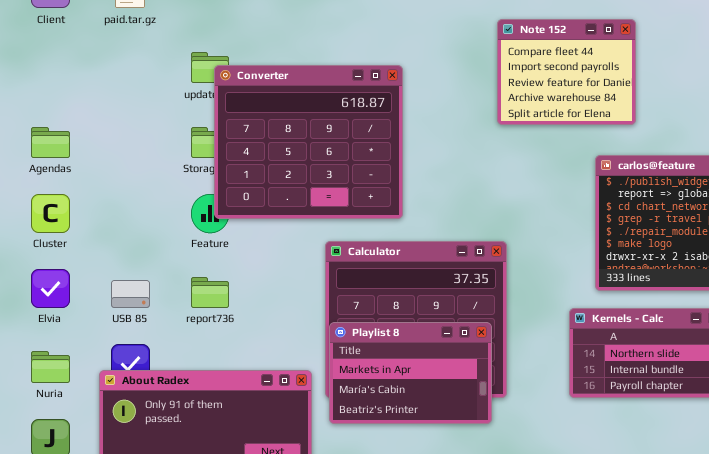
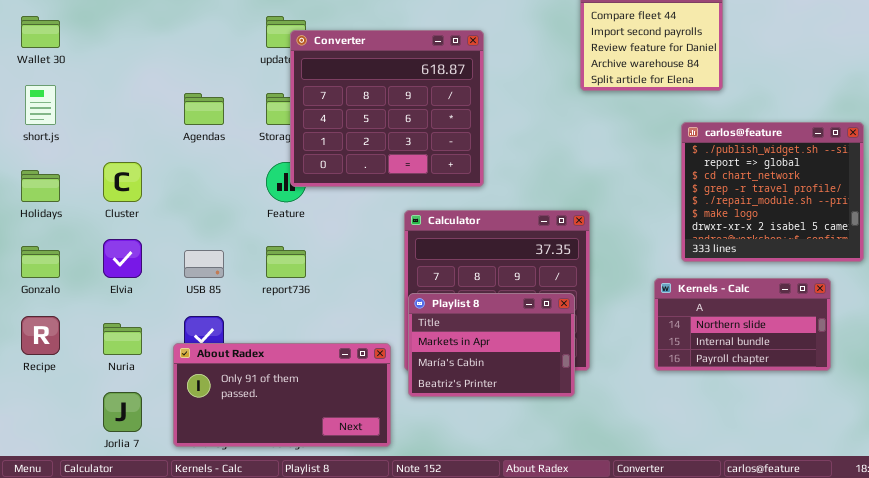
Agendas: [31,127,70,158] -> [184,93,224,125], moved

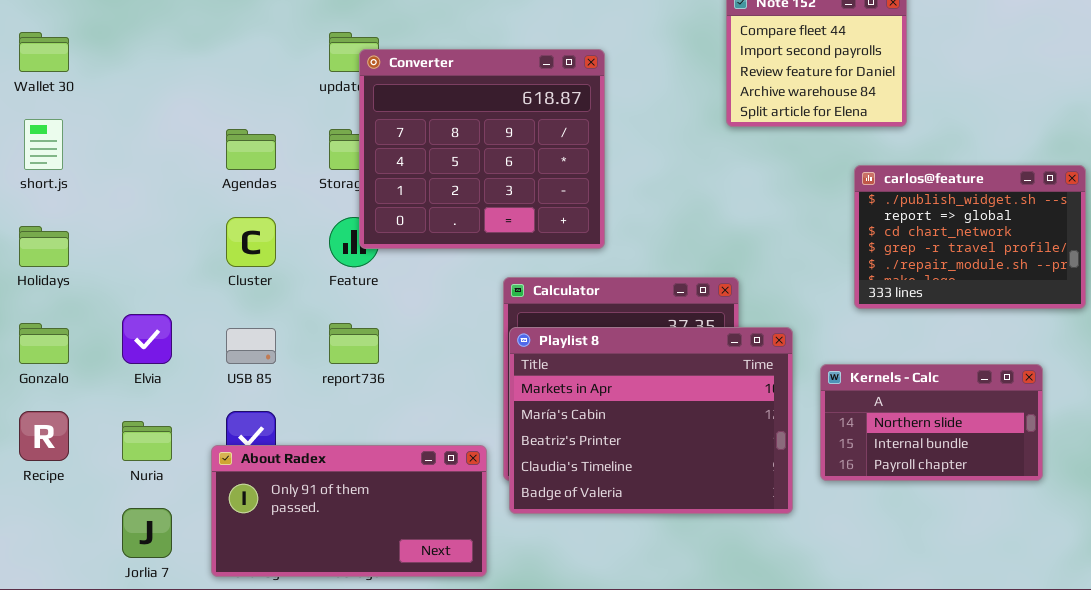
carlos@feature: [681,122,864,262] -> [854,165,1086,309], resized
Cluster: [103,162,142,202] -> [226,217,276,267], moved
Playlist 8: [408,293,575,397] -> [509,327,793,514], resized

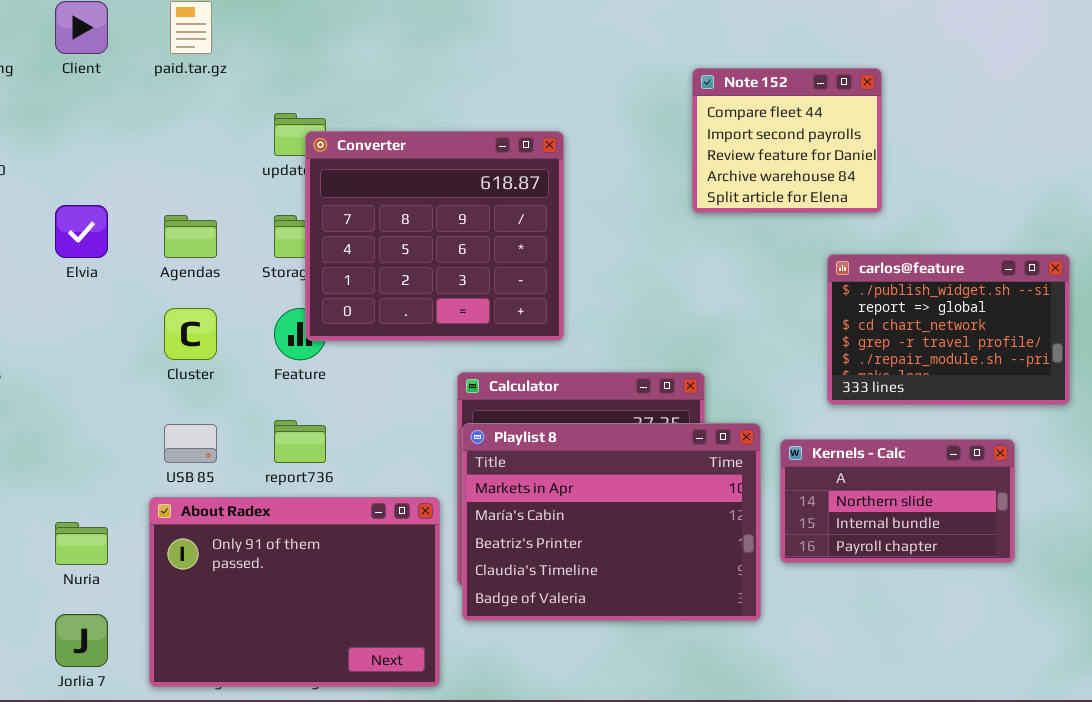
Elvia: [122,314,172,364] -> [55,205,108,258], moved
Kernels - Calc: [820,364,1043,481] -> [780,439,1015,563], moved
About Radex: [211,445,487,577] -> [149,497,440,687], resized

